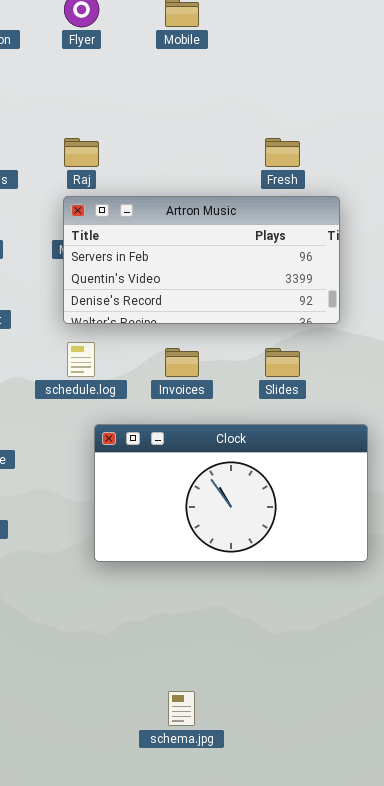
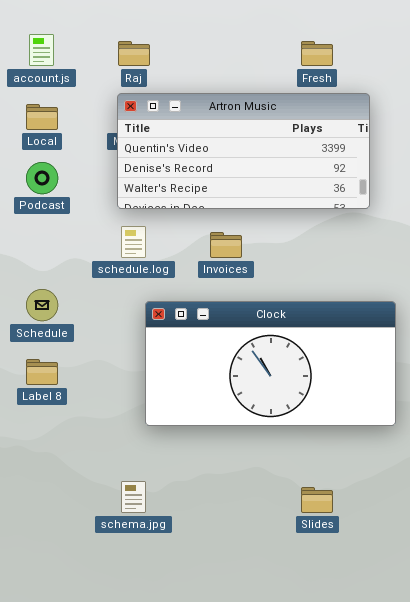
Artron Music: [63,196,340,324] -> [117,93,370,209], scrolled down 1 row
Slides: [265,348,300,377] -> [301,487,333,513], moved
schema.jpg: [168,691,195,726] -> [121,481,146,513], moved

